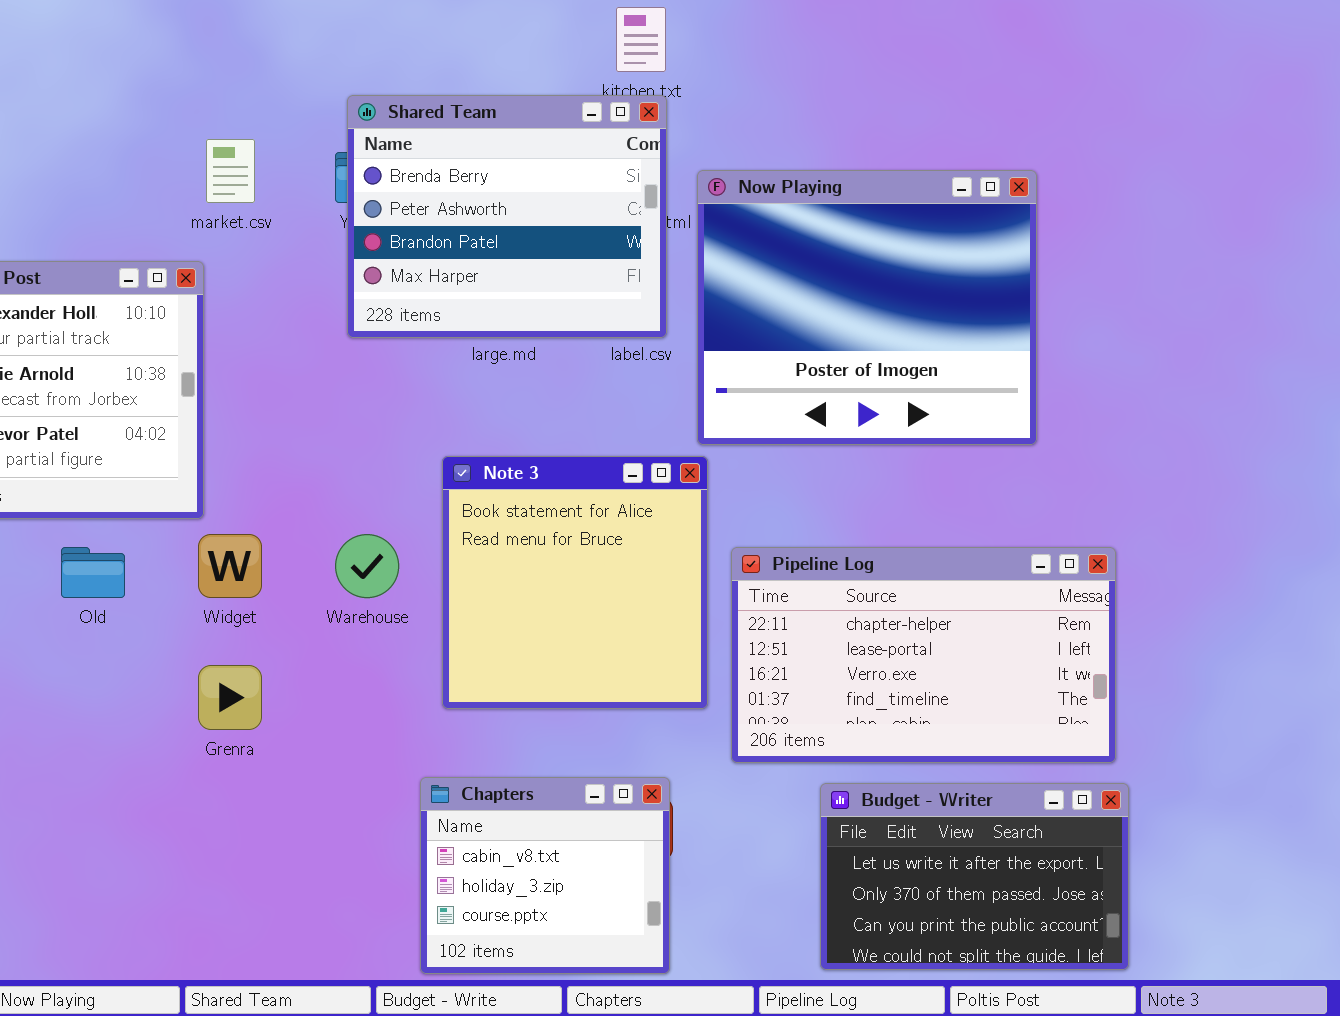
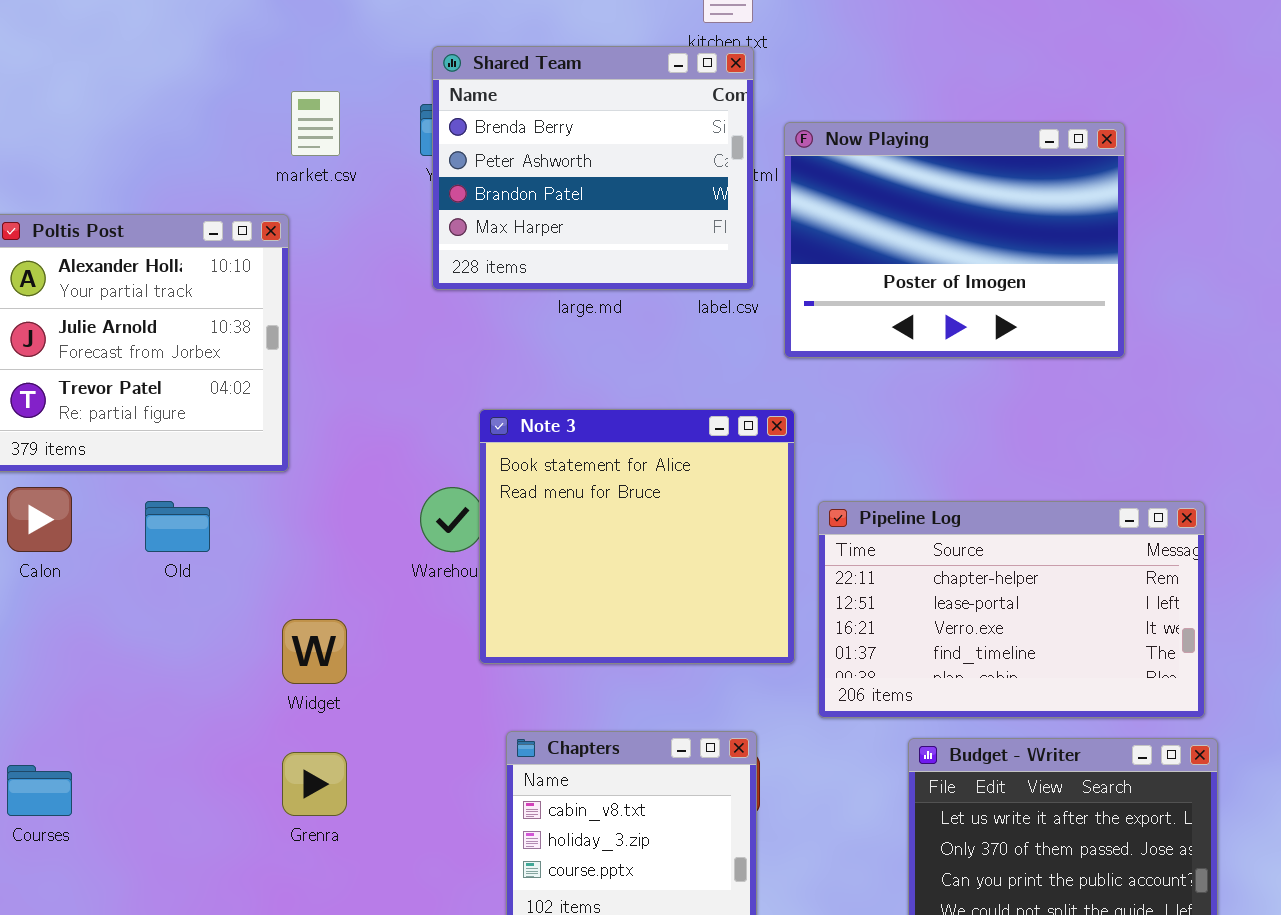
Now Playing: [697,170,1037,445] -> [784,122,1125,358], resized
Note 3: [442,456,708,709] -> [479,409,795,664], resized
Widget: [198,534,262,598] -> [282,619,347,684], moved
Grenra: [198,665,262,730] -> [282,752,347,816], moved

